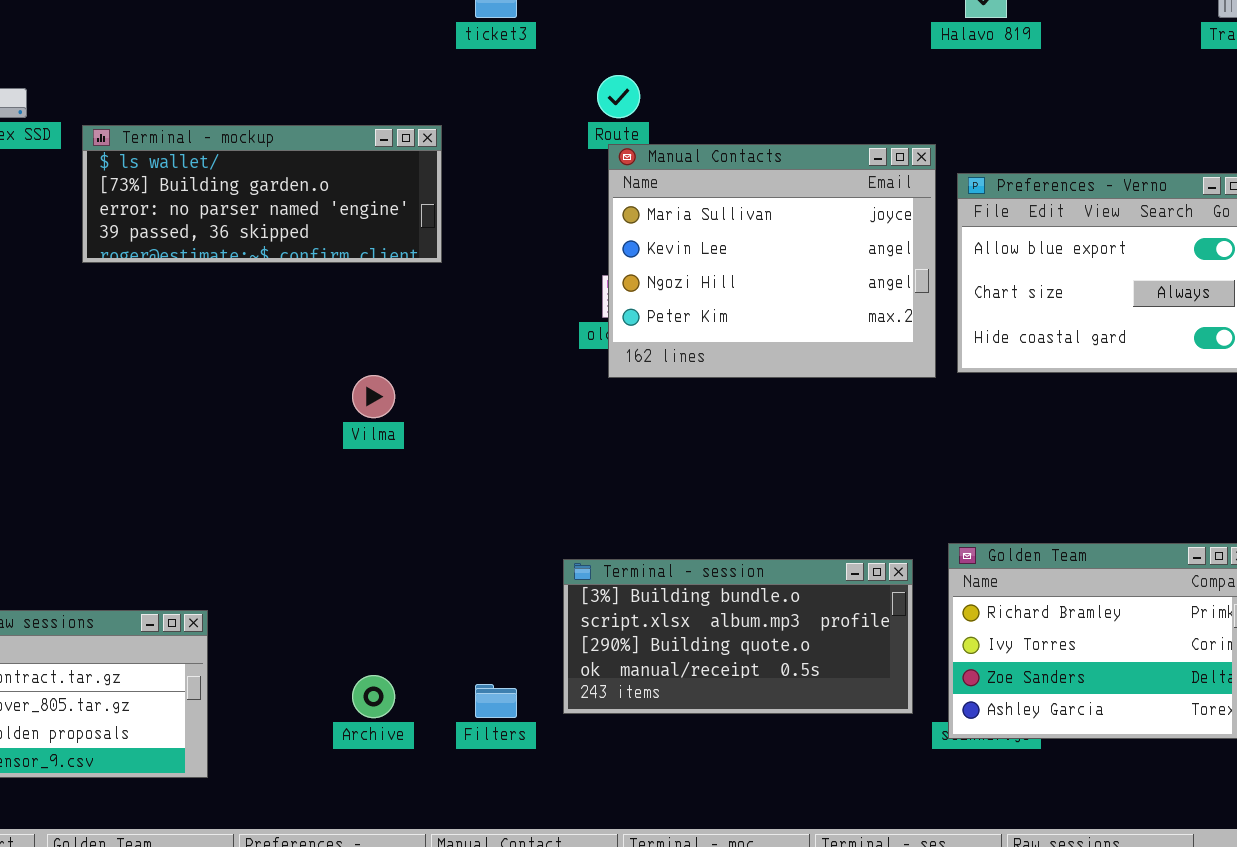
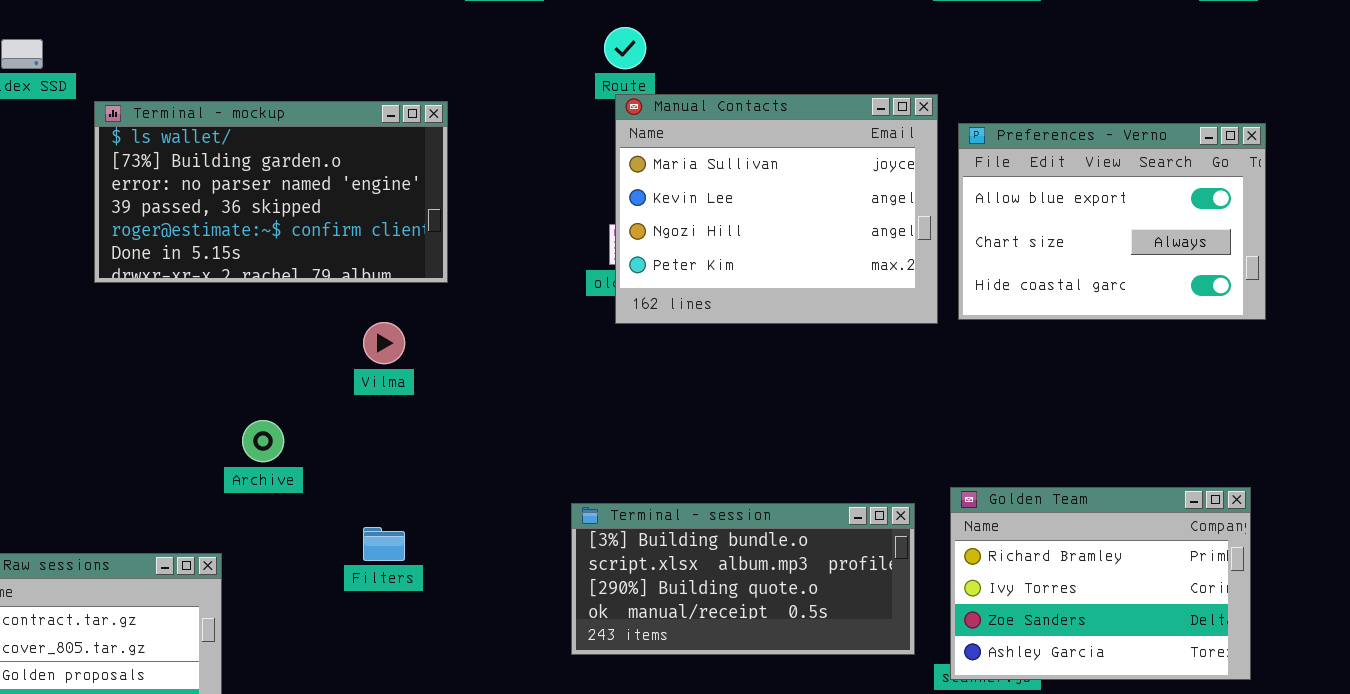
Terminal - mockup: [82,125,442,263] -> [94,101,448,283], moved, resized
Archive: [352,675,395,718] -> [242,420,284,462], moved
Filters: [475,684,517,718] -> [363,527,405,561], moved

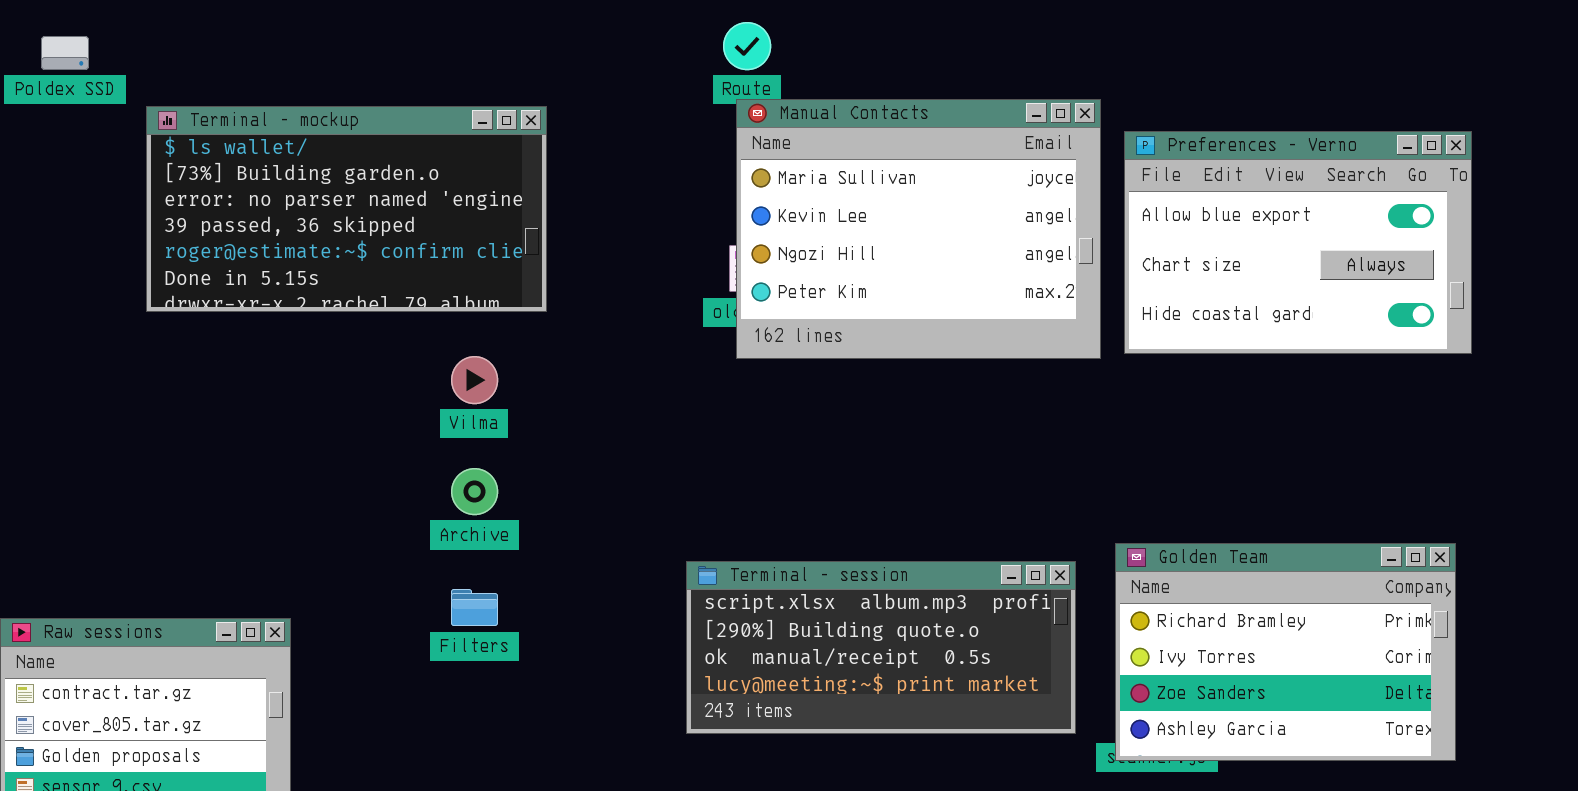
Archive: [242,420,284,462] -> [451,468,498,515], moved
Terminal - session: [571,503,915,655] -> [686,561,1076,734], scrolled down 1 row

